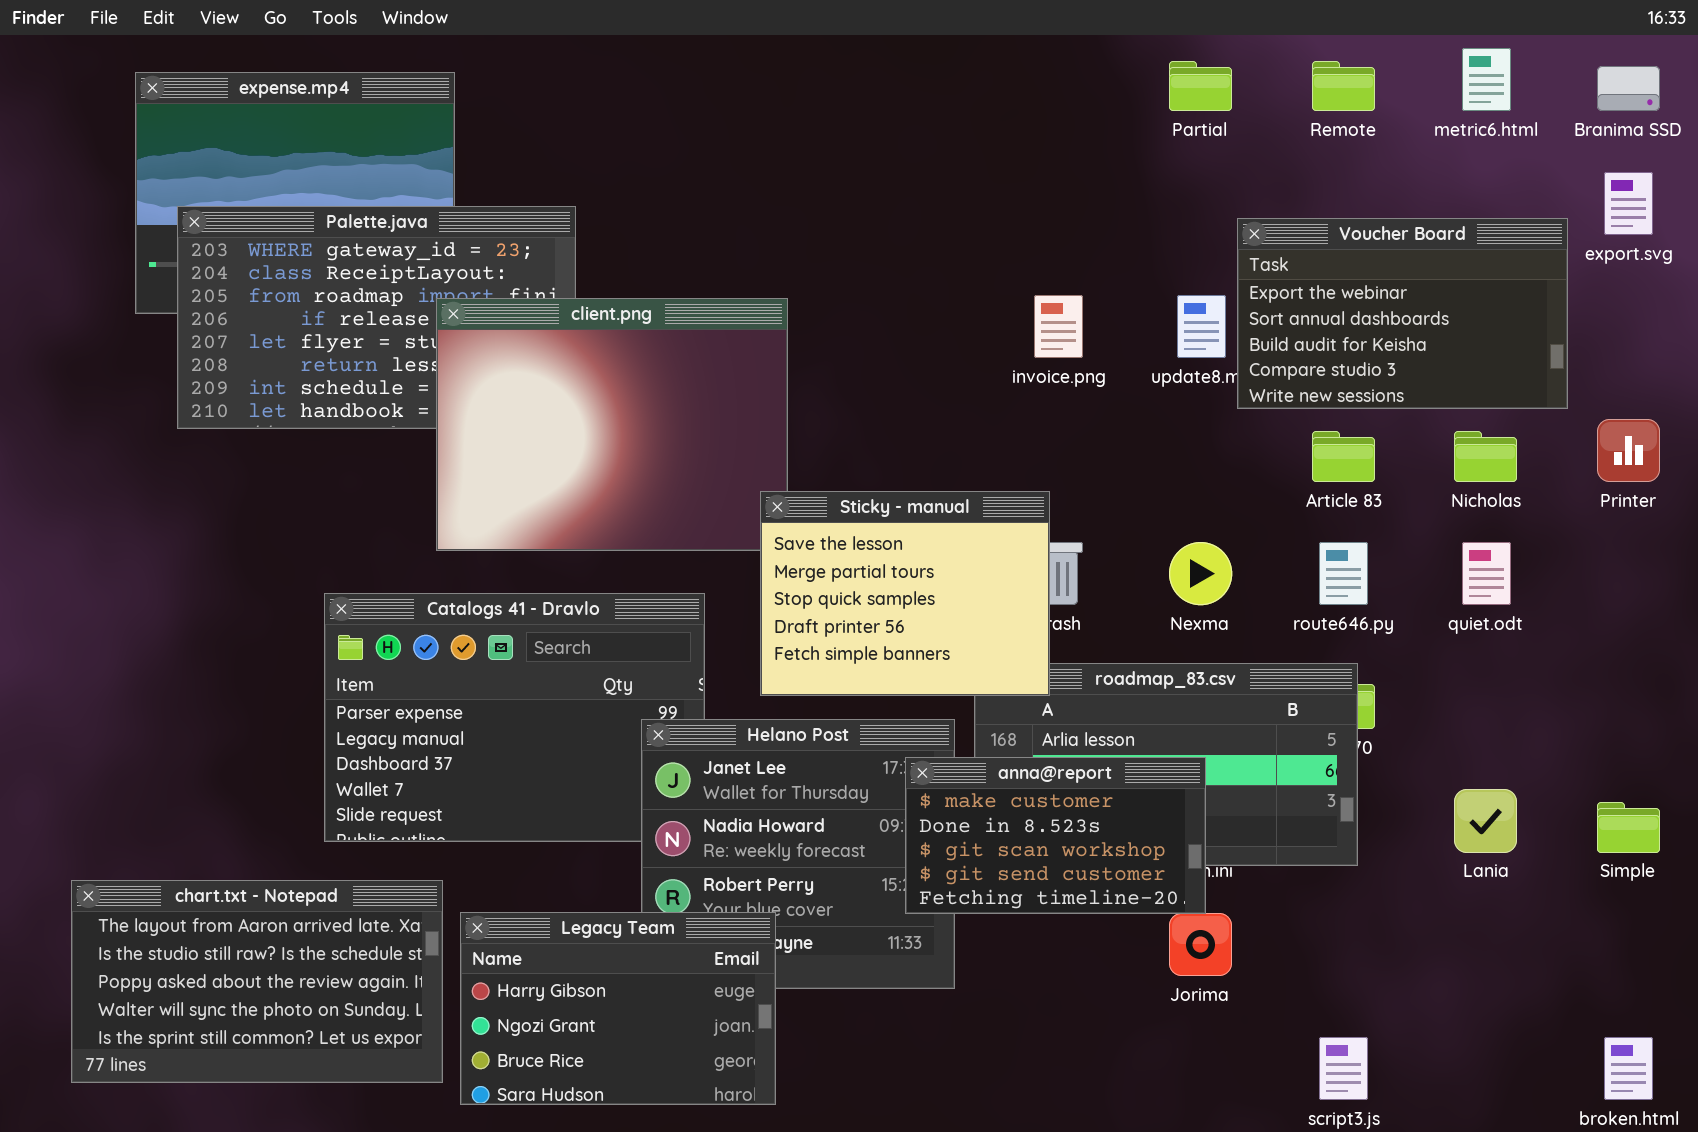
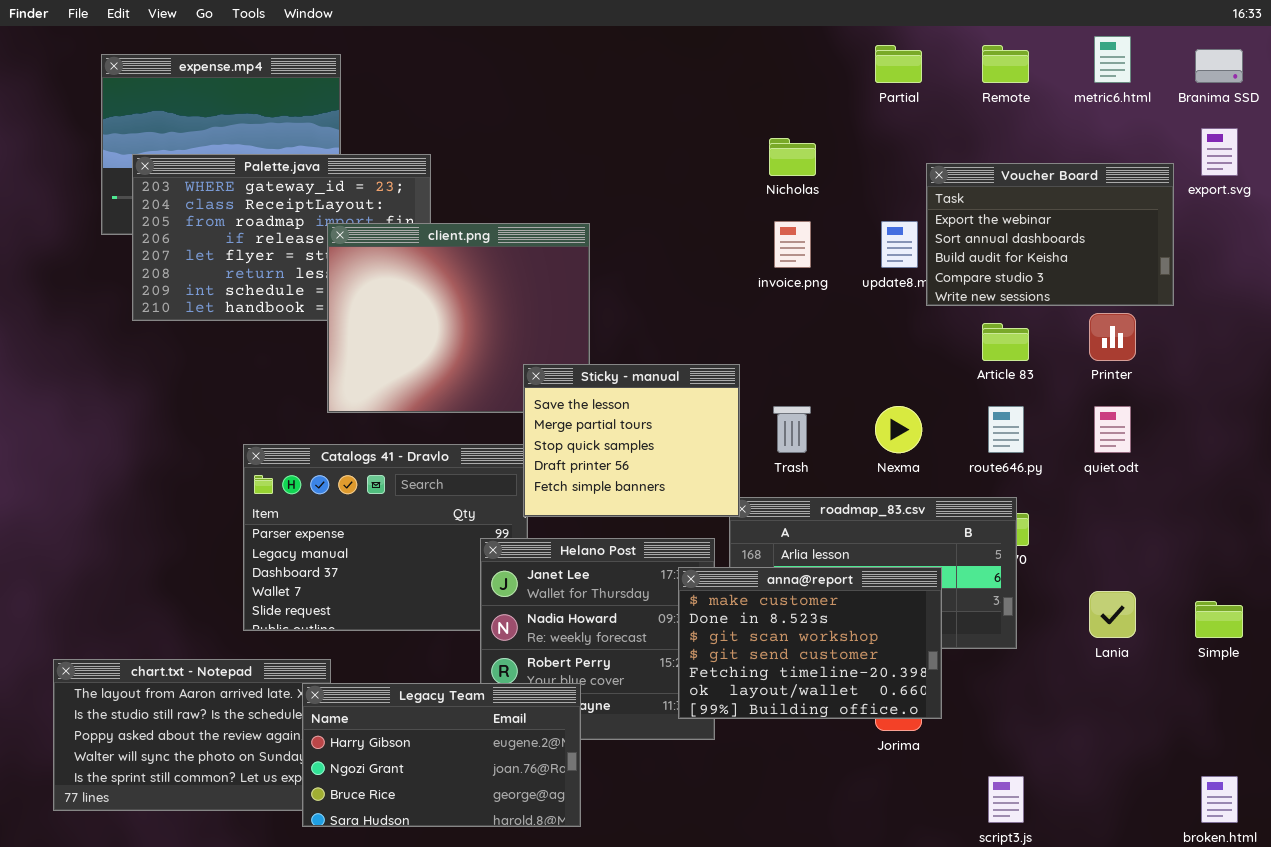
Printer: [1597,419,1660,482] -> [1089,313,1136,361], moved
Nicholas: [1454,431,1517,482] -> [769,138,816,176], moved
Sticky - manual: [760,491,1050,696] -> [523,364,740,517], moved
anna@report: [905,757,1206,914] -> [678,567,942,719], resized
Legacy Team: [460,912,776,1105] -> [302,683,581,827], resized

